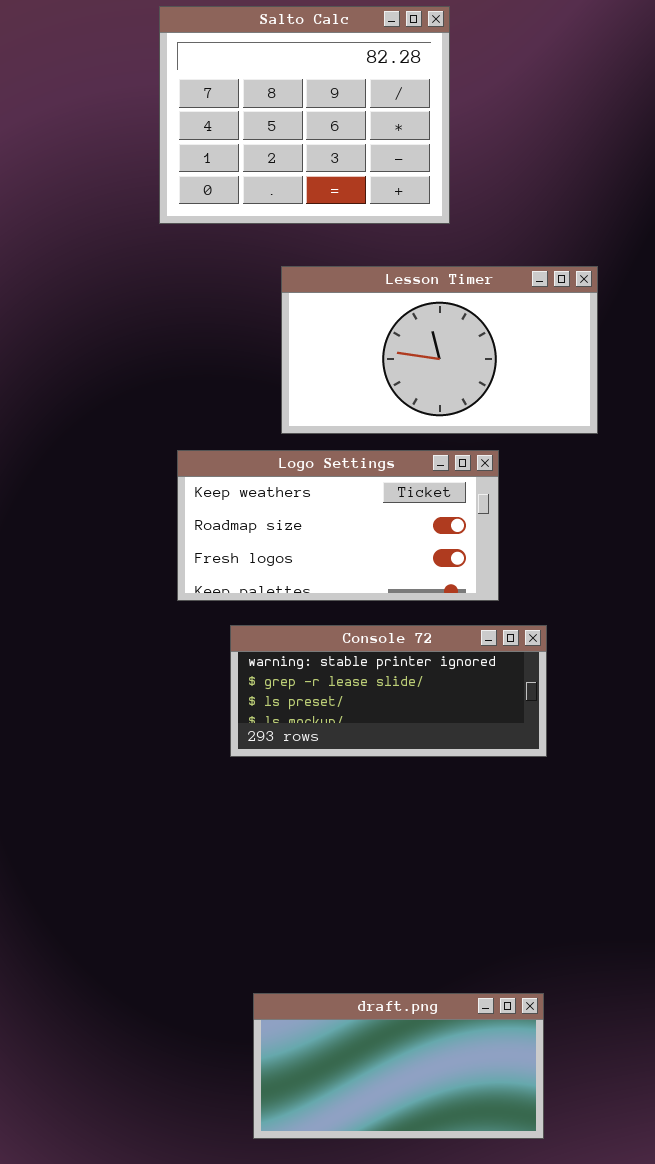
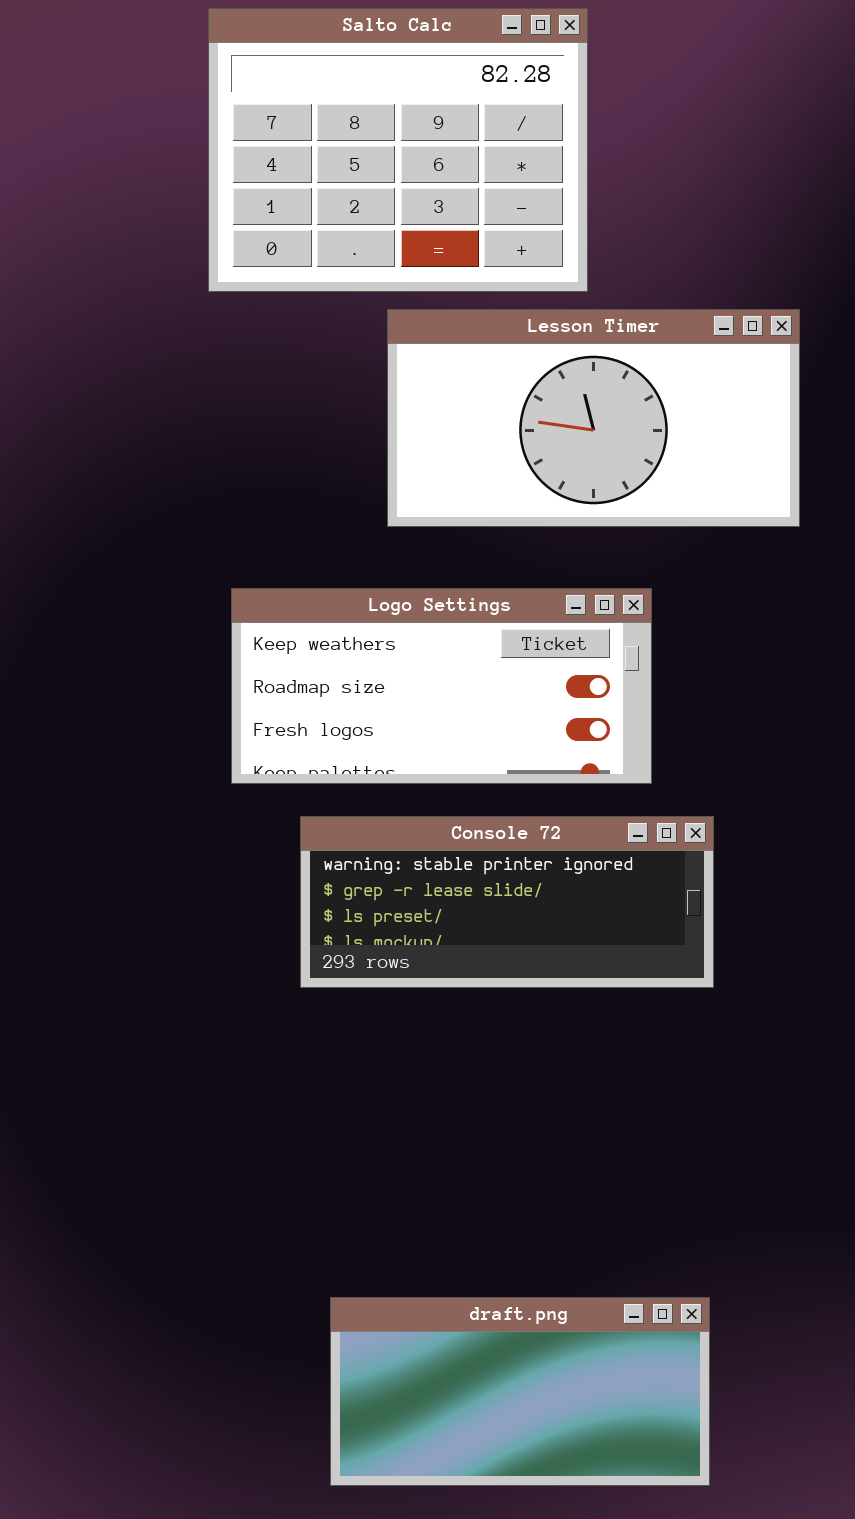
Lesson Timer: [281,266,598,434] -> [387,309,800,527], moved

